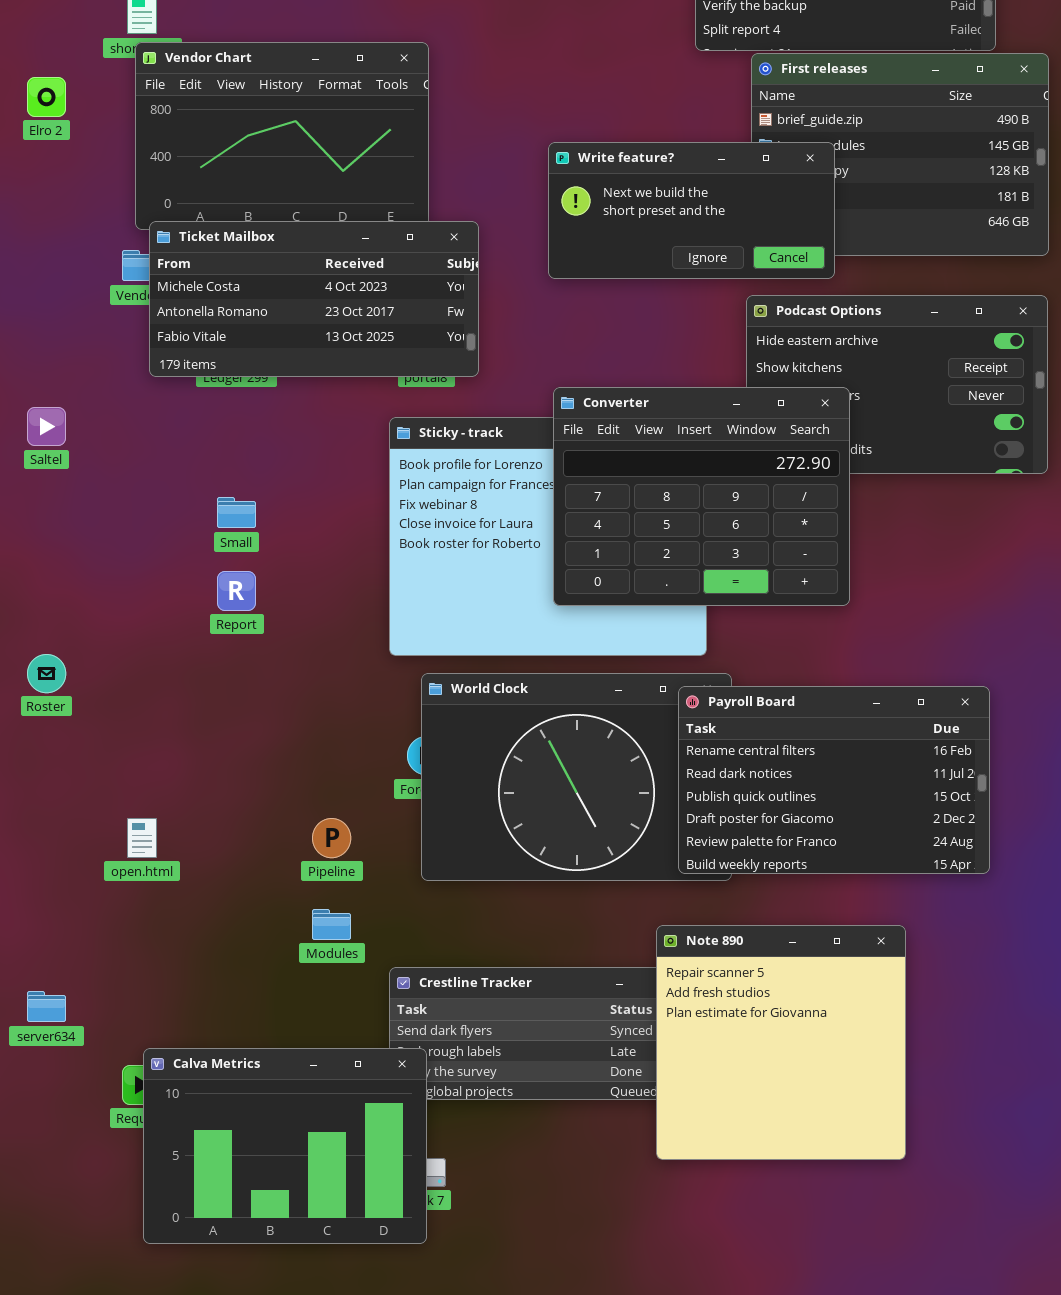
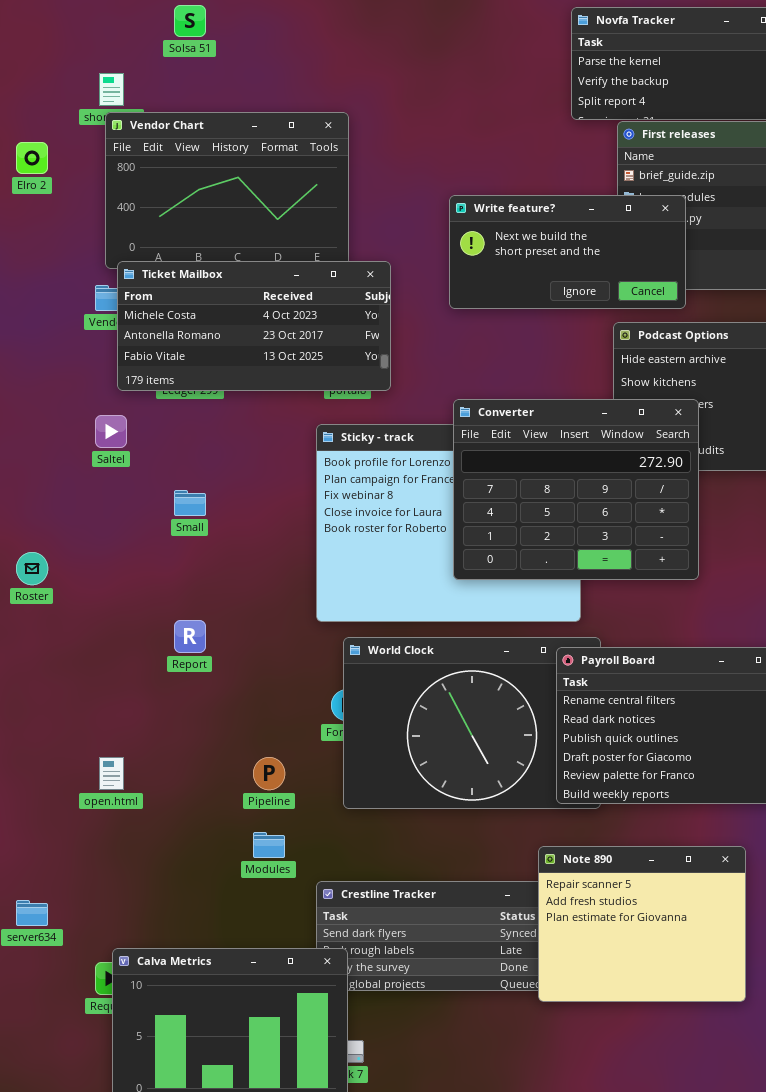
Saltel: [27,407,66,446] -> [95,415,127,448], moved
Report: [217,571,256,611] -> [174,620,206,653], moved
Roster: [27,654,66,693] -> [16,552,48,585], moved
Note 890: [656,925,906,1160] -> [538,846,746,1002], resized

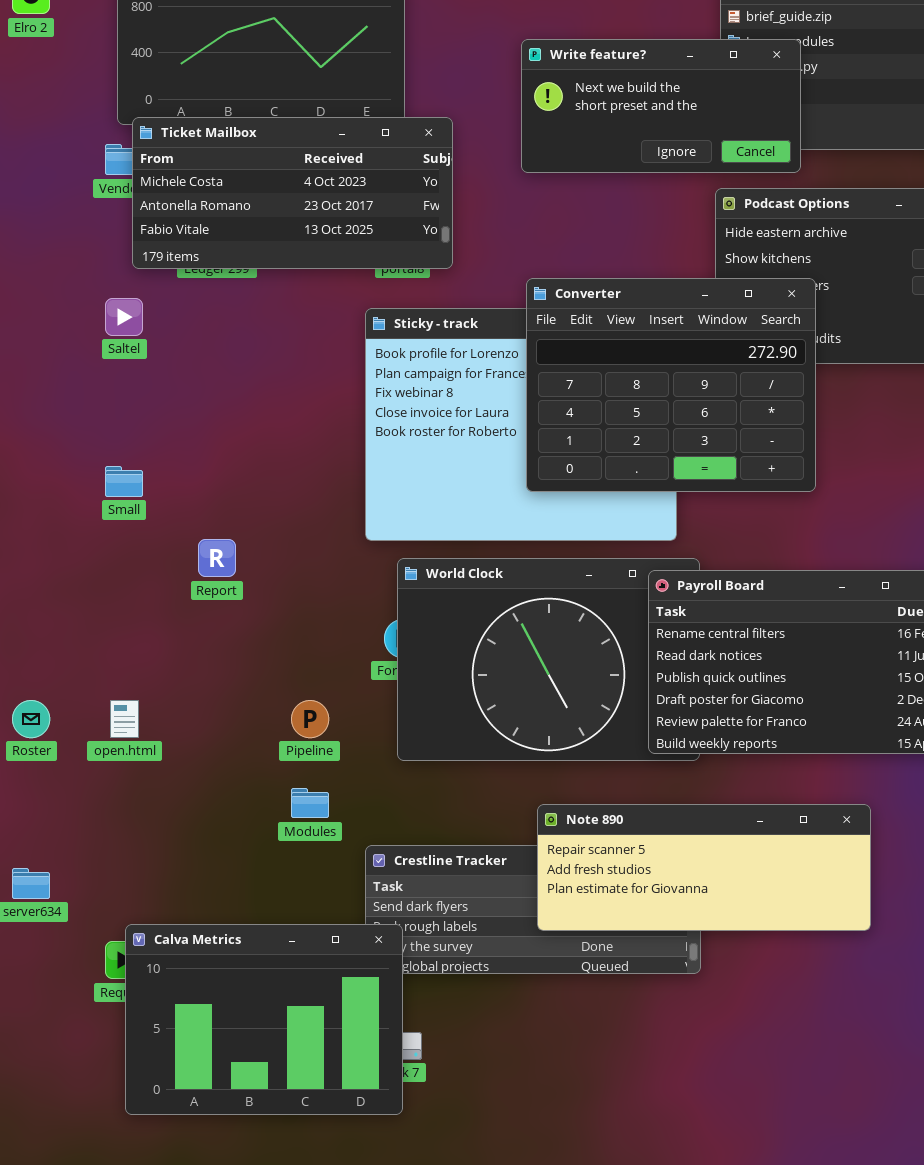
Small: [174,490,206,516] -> [105,466,143,497], moved
Roster: [16,552,48,585] -> [12,700,50,738], moved
Note 890: [538,846,746,1002] -> [537,804,871,931], resized

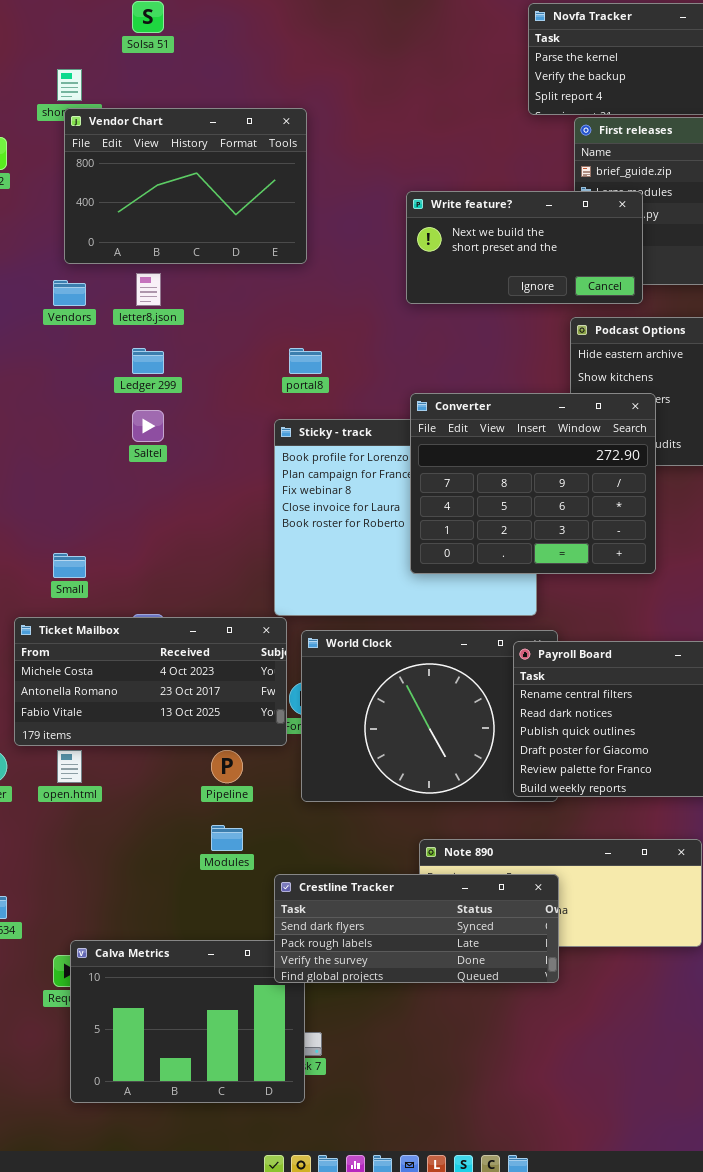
Ticket Mailbox: [132,117,453,269] -> [14,617,287,746], moved
Saltel: [105,298,143,336] -> [132,410,164,442], moved
Crestline Tracker: [365,845,701,974] -> [274,874,559,983], raised

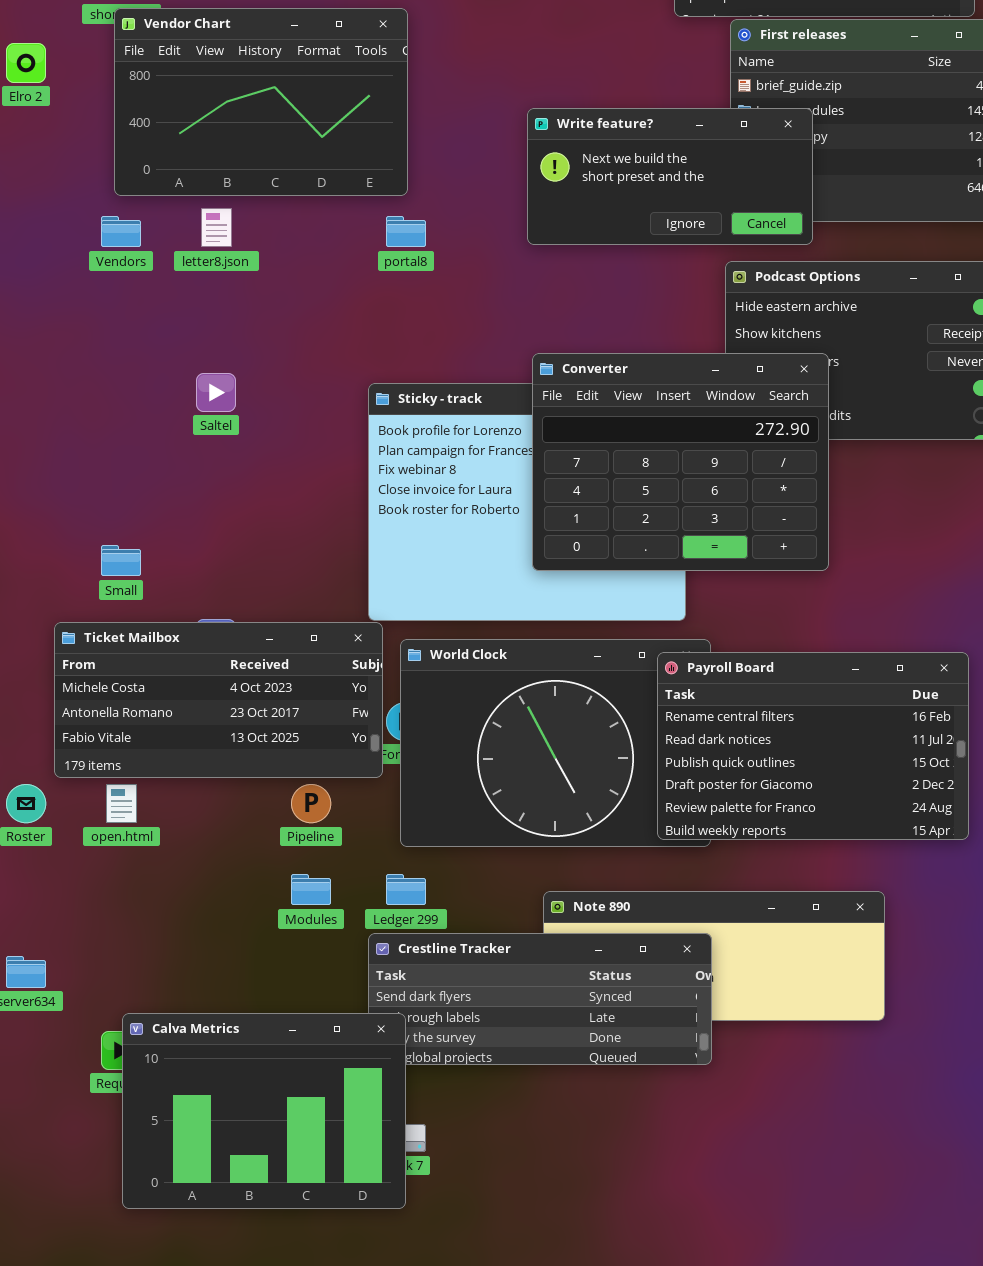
Ledger 299: [132,348,164,374] -> [386,874,426,905], moved
portal8: [289,348,322,374] -> [386,216,426,247], moved
Calva Metrics: [70,940,305,1103] -> [122,1013,406,1209], raised

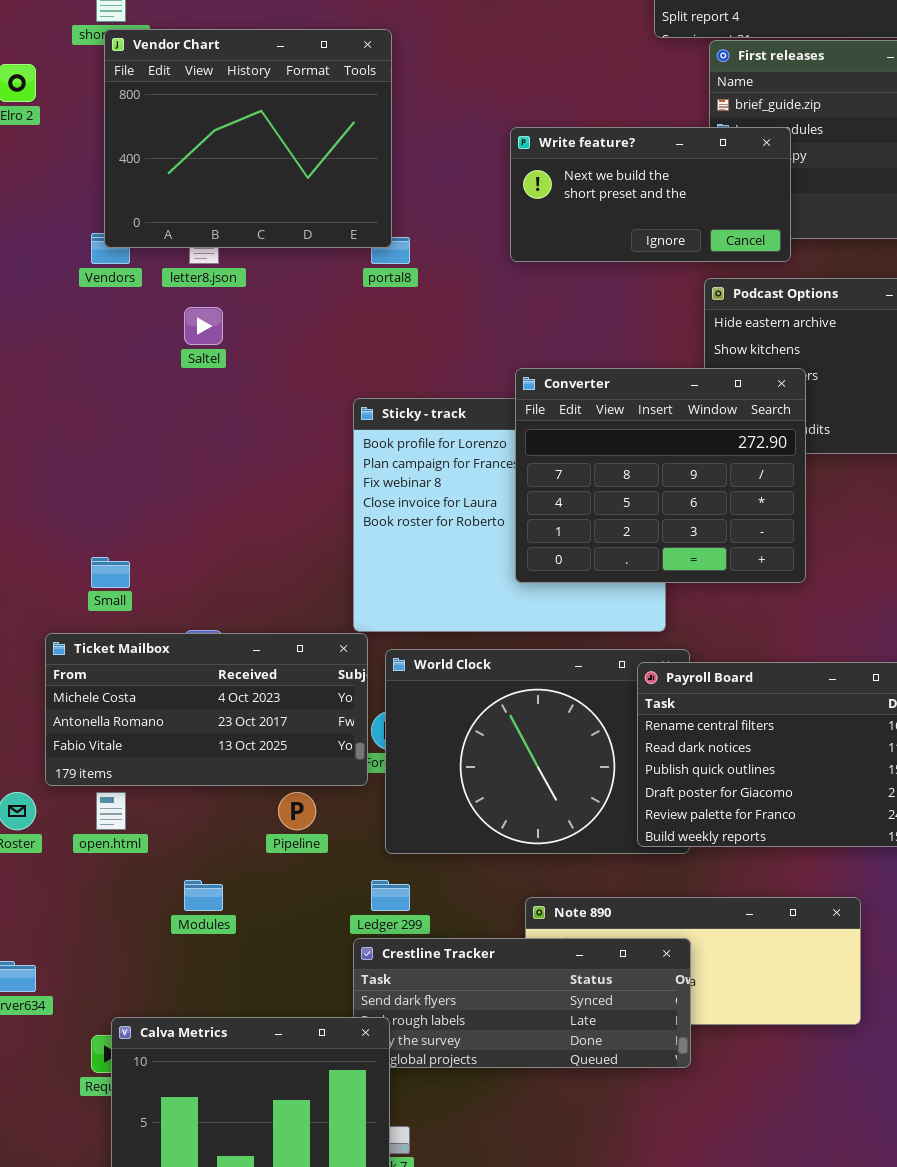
Vendor Chart: [114,8,408,196] -> [104,29,392,248], resized
Saltel: [196,373,236,412] -> [184,307,223,345], moved
Modules: [291,874,331,905] -> [184,880,223,911], moved

